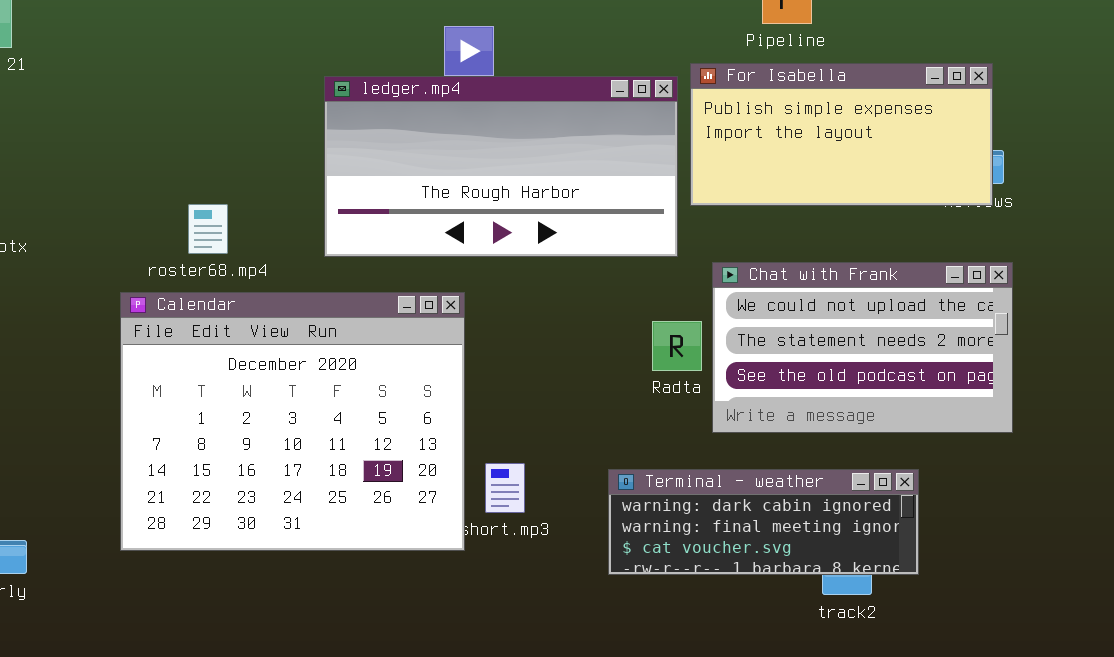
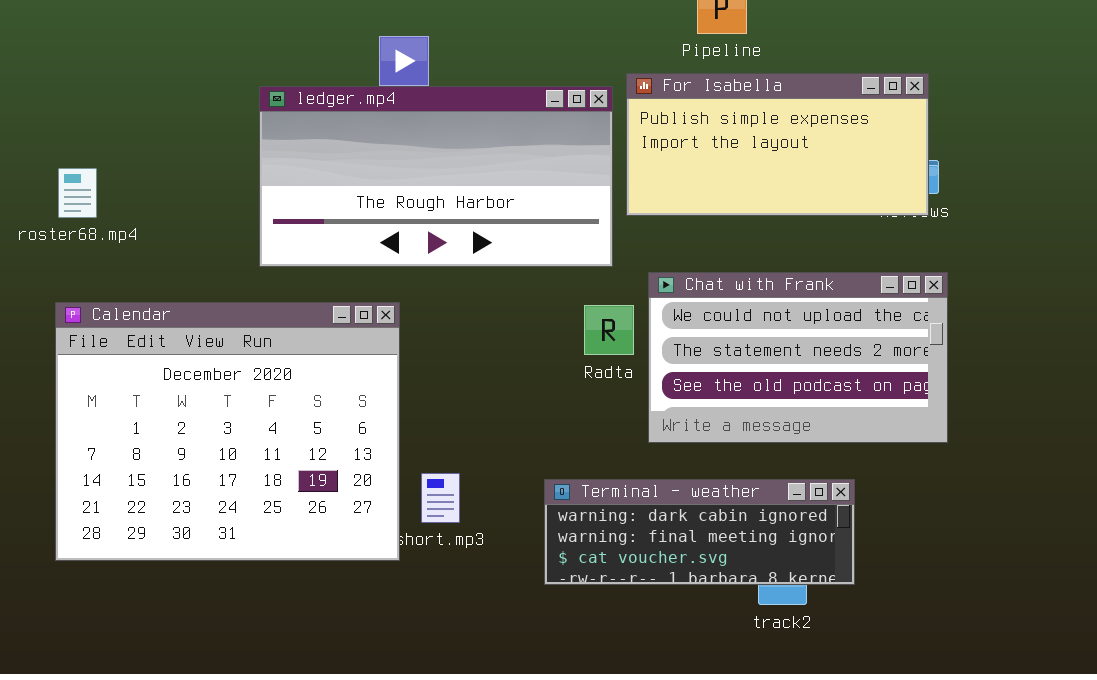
roster68.mp4: [188,204,228,254] -> [58,168,97,218], moved
Radta: [652,321,702,371] -> [584,305,634,355], moved

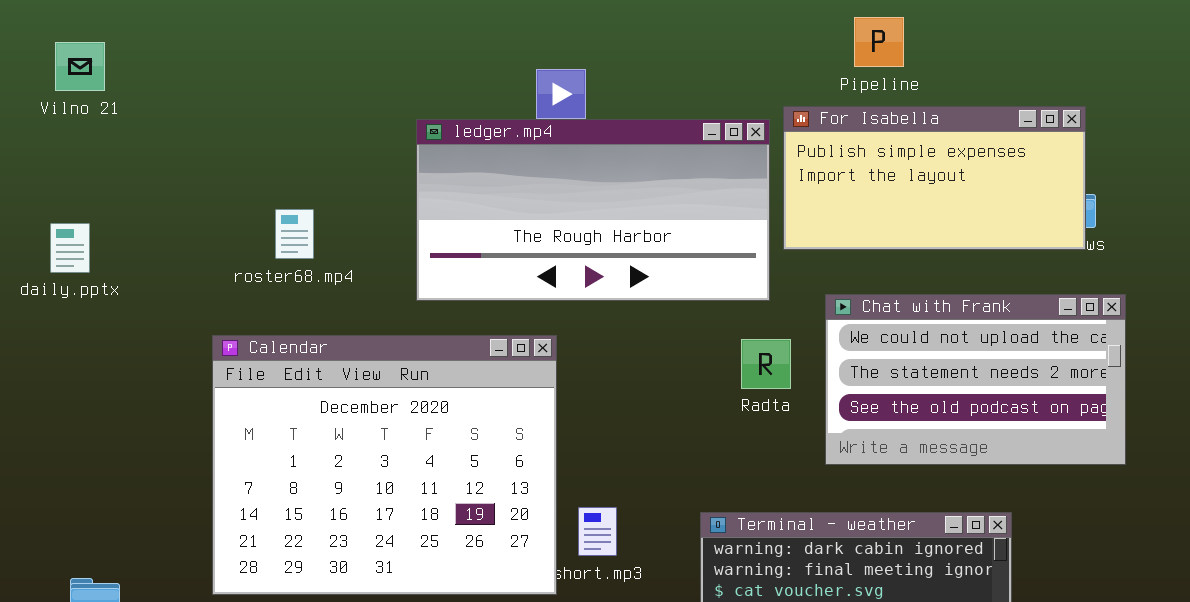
roster68.mp4: [58,168,97,218] -> [275,209,314,259], moved
Chat with Frank: [648,272,948,443] -> [825,294,1126,465], moved

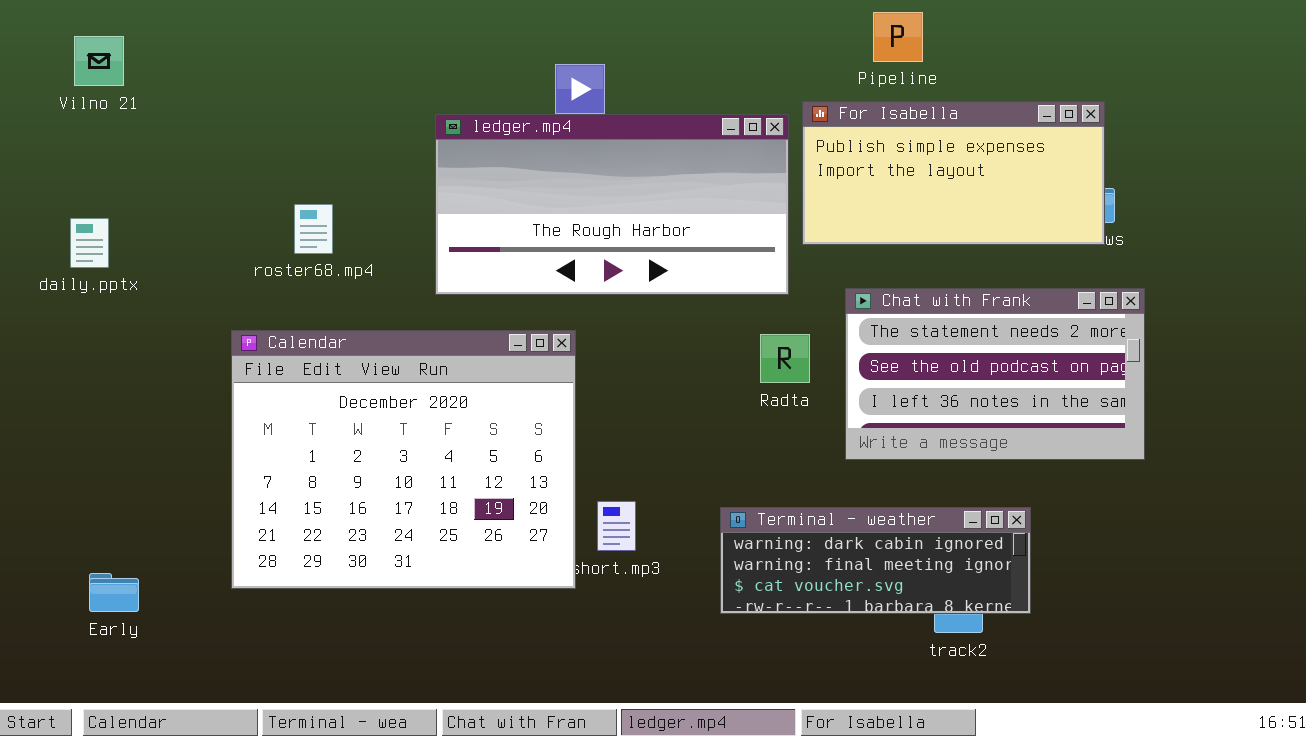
Chat with Frank: [825,294,1126,465] -> [845,288,1145,460], scrolled down 1 row

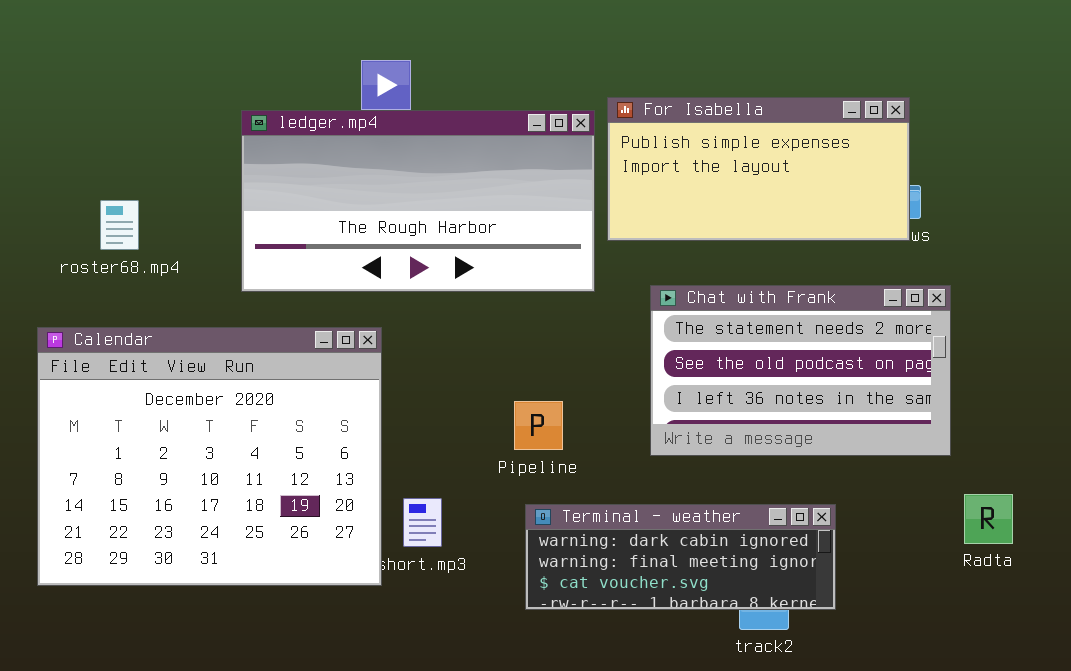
Pipeline: [873,12,923,62] -> [514,401,563,450], moved
Radta: [760,334,810,383] -> [964,494,1013,544], moved

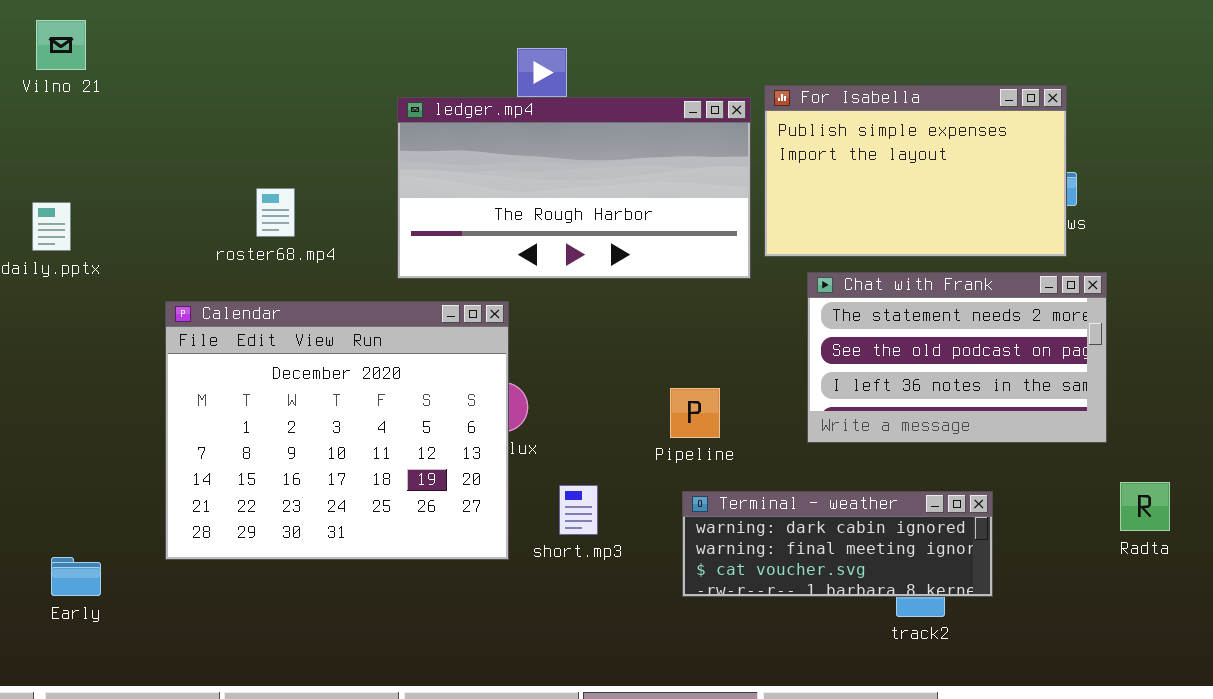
For Isabella: [607,97,910,241] -> [764,85,1067,257], resized
Calendar: [37,327,382,586] -> [165,301,509,560], moved

